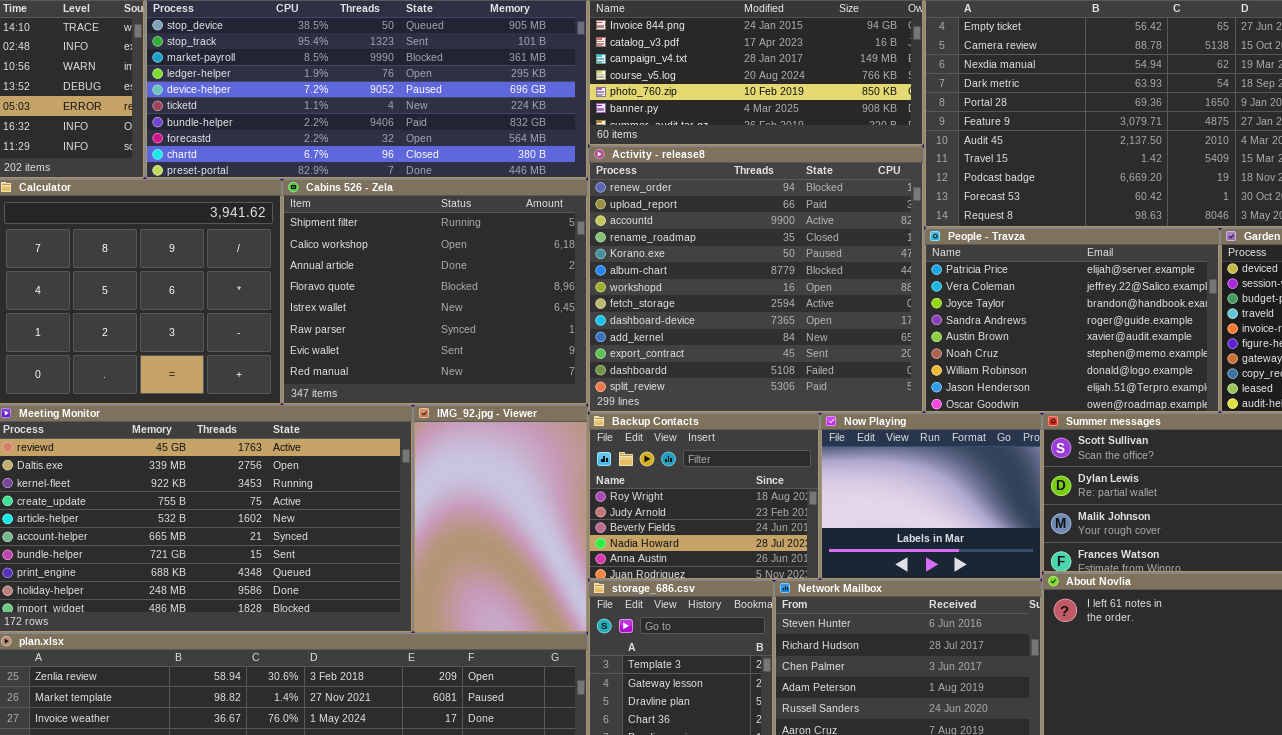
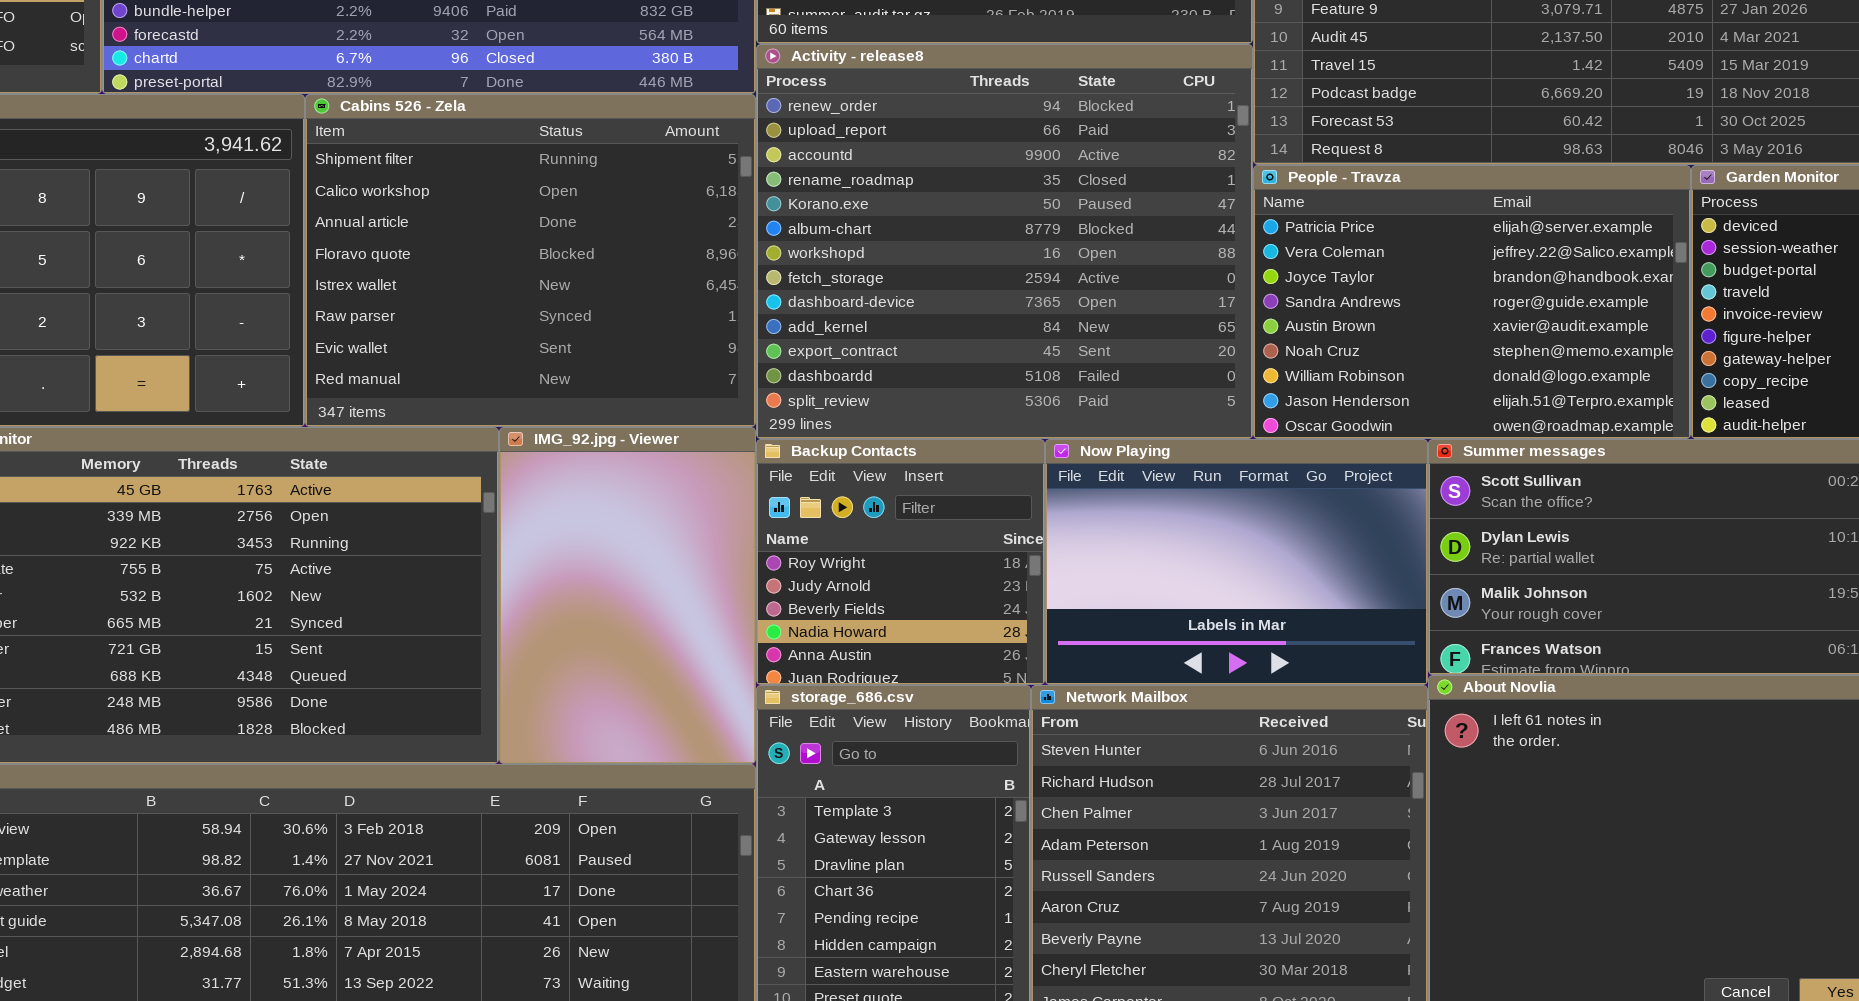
Backup Contacts: [588,413,820,580] -> [756,439,1045,685], resized
Now Playing: [820,413,1042,580] -> [1045,439,1428,685], resized

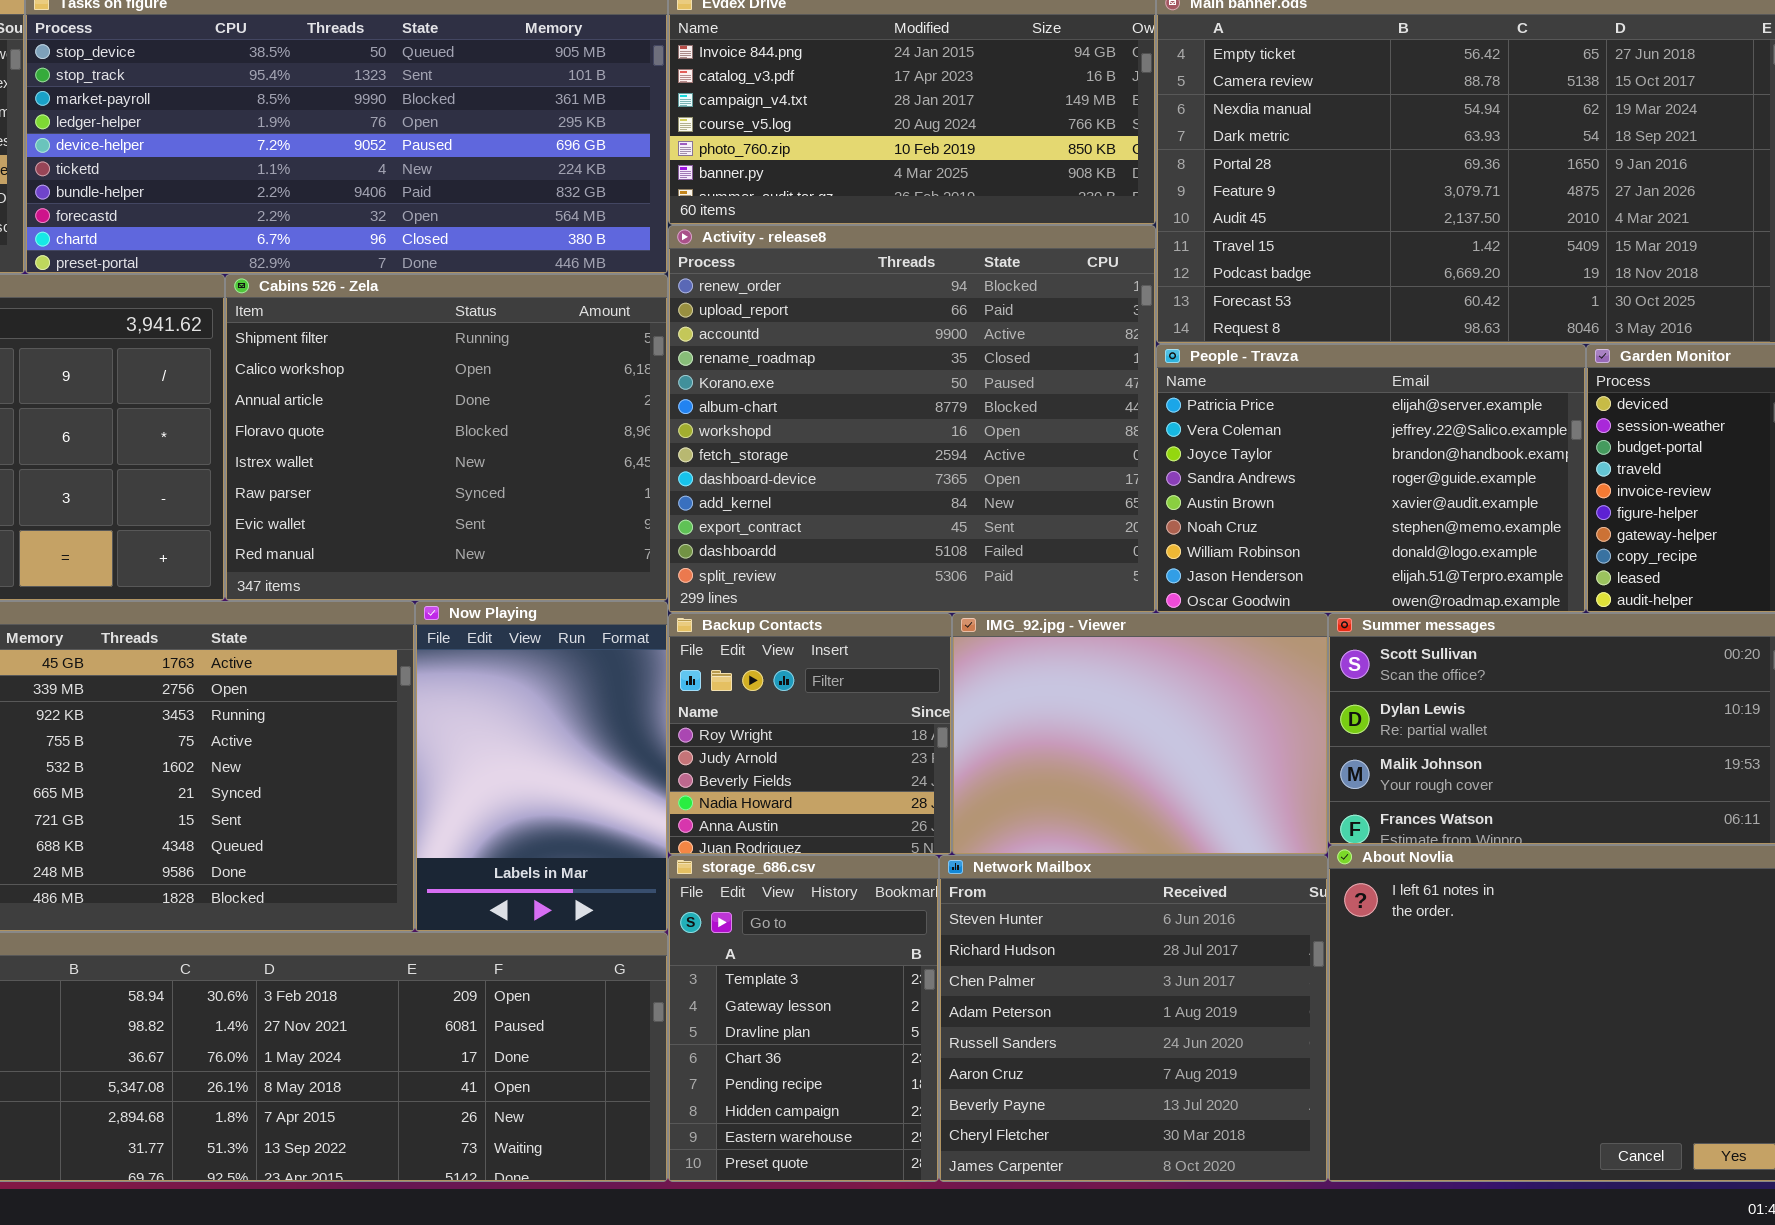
IMG_92.jpg - Viewer: [499,427,756,764] -> [952,613,1328,855], moved, resized
Now Playing: [1045,439,1428,685] -> [415,601,668,932], moved, resized

